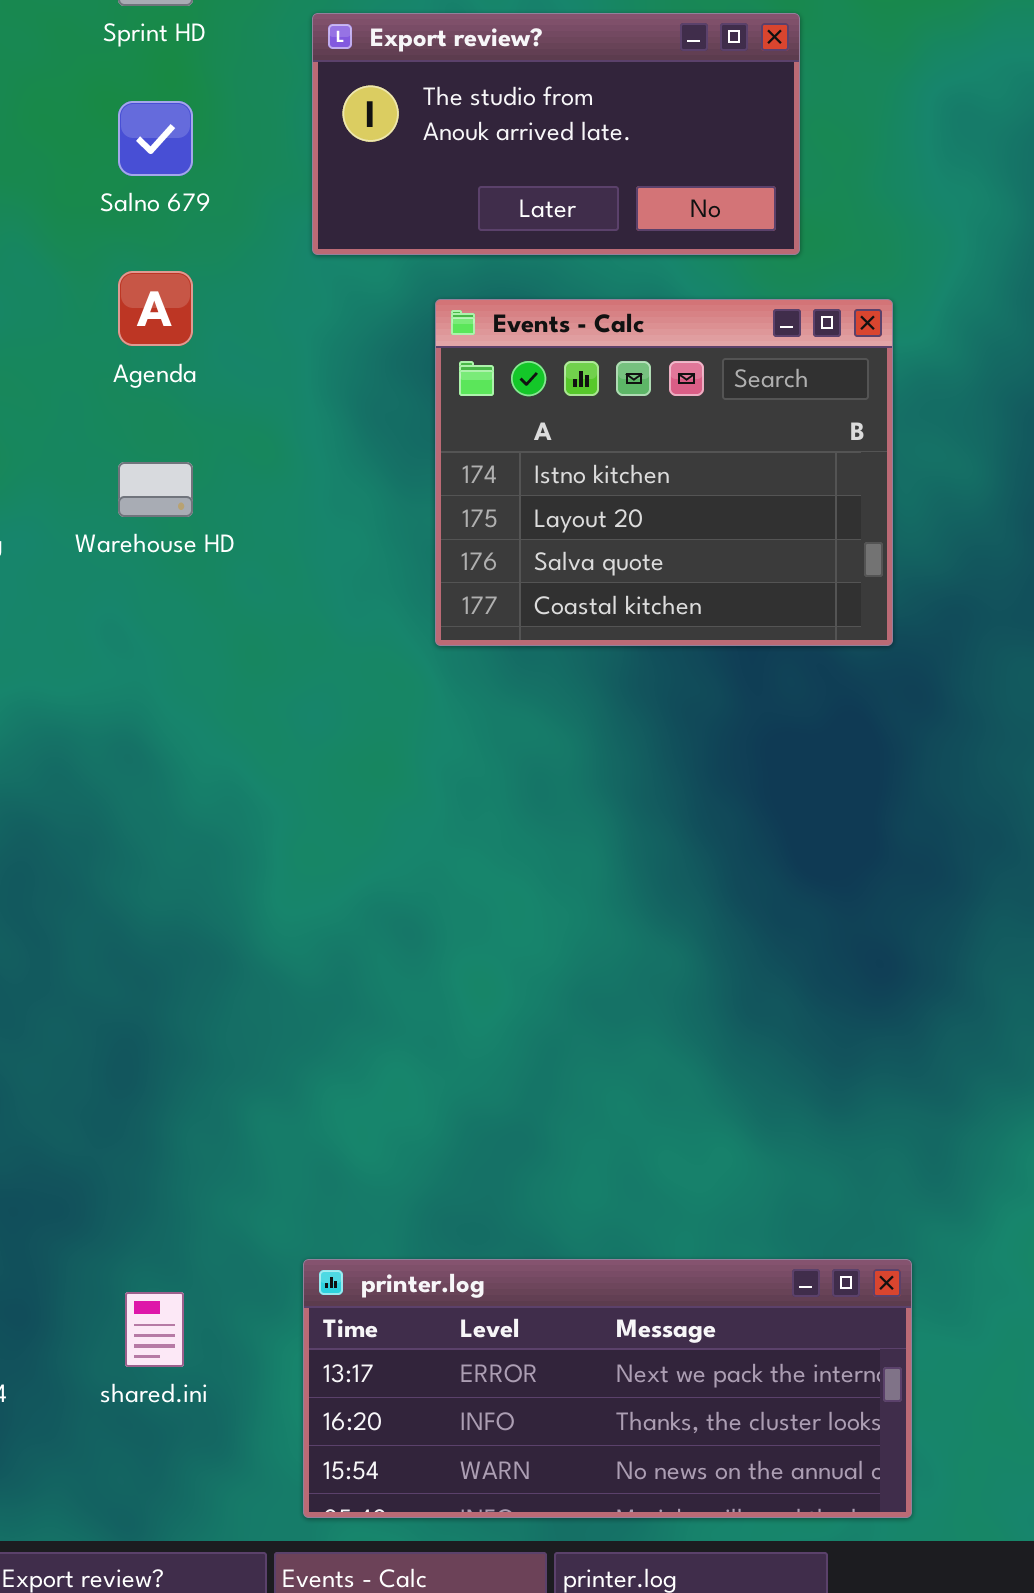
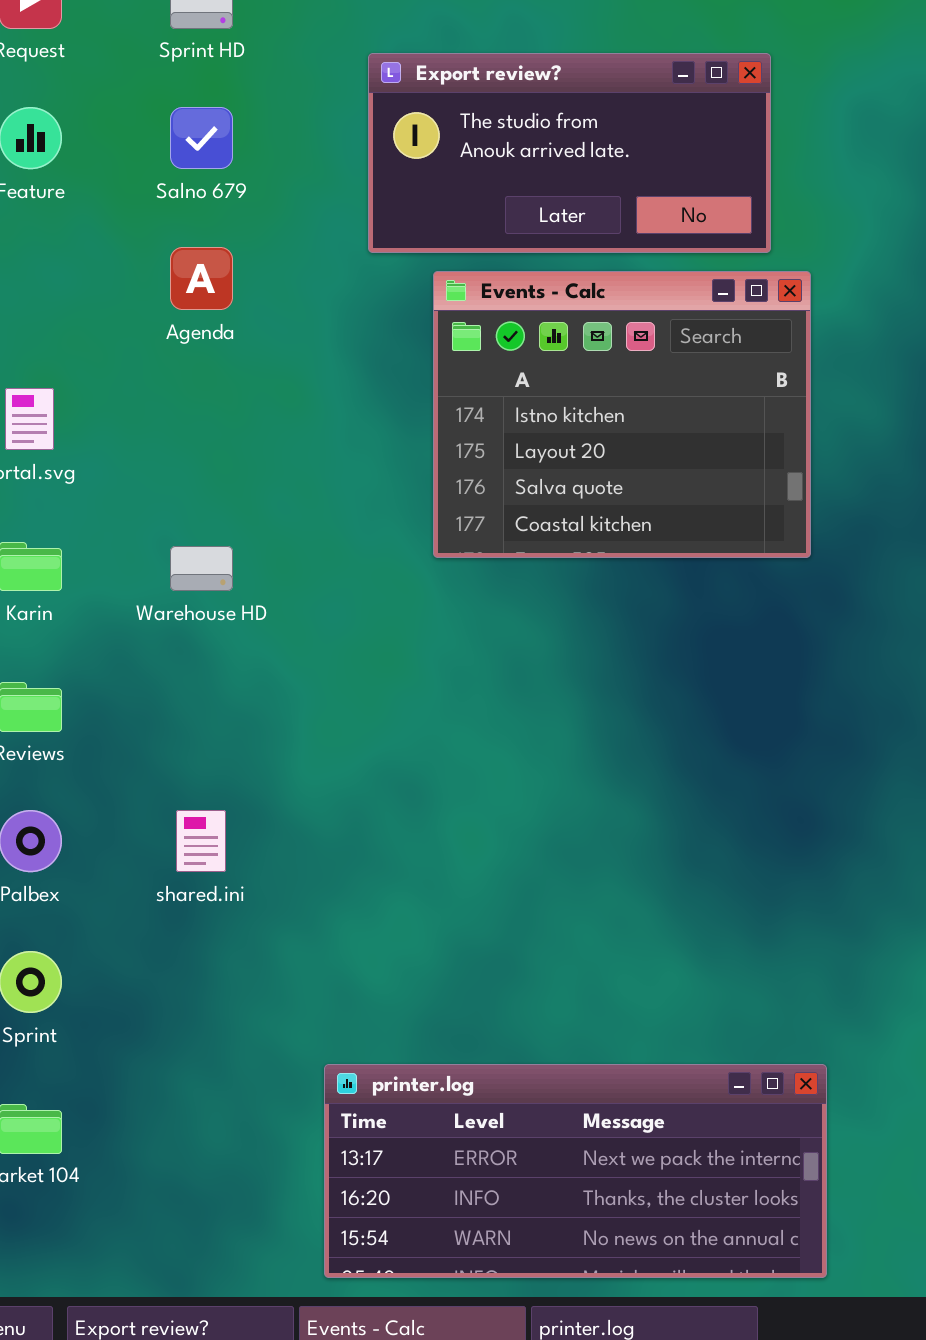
Export review?: [312,13,800,255] -> [368,53,771,253], moved
Warehouse HD: [118,462,193,517] -> [170,546,233,591], moved
shared.ini: [125,1292,184,1367] -> [176,810,226,872], moved

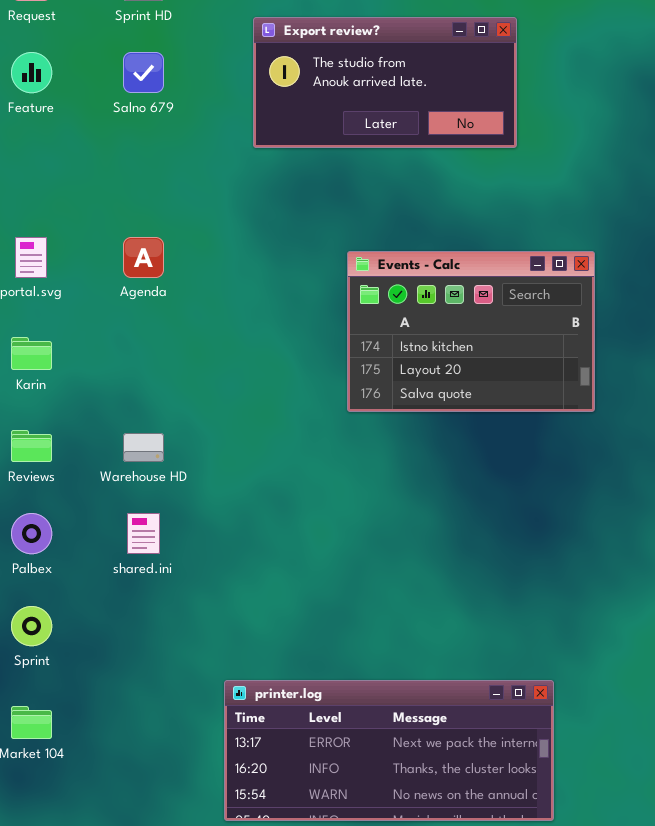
Agenda: [170,247,233,310] -> [123,237,164,278], moved
Events - Calc: [433,271,811,558] -> [347,251,595,412], moved, resized
Warehouse HD: [170,546,233,591] -> [123,433,164,462], moved

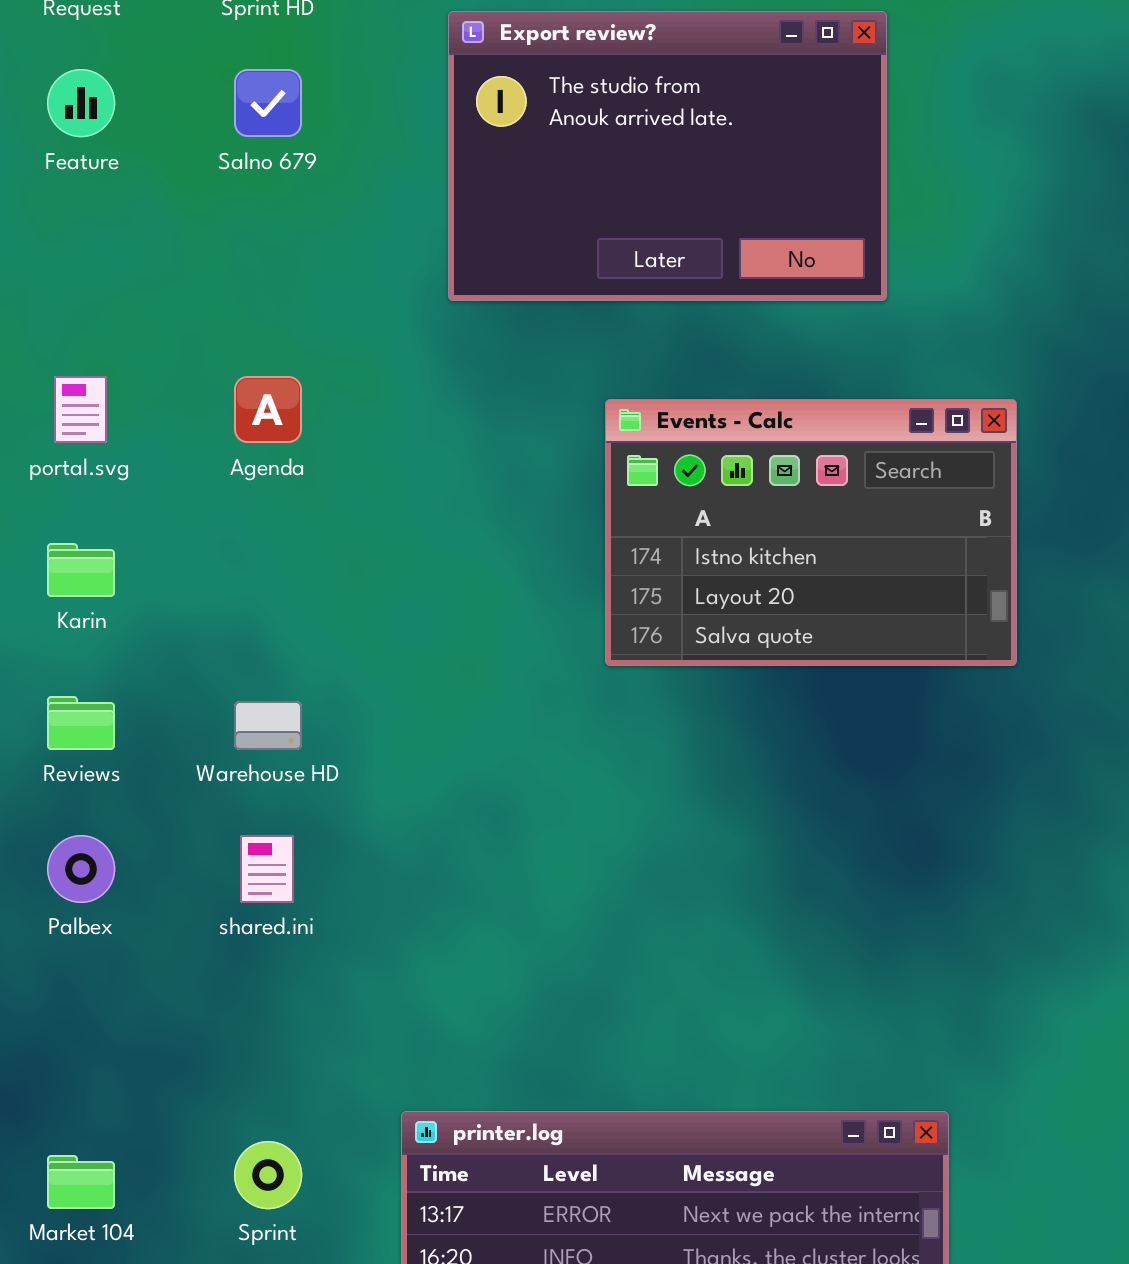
Export review?: [253,17,517,148] -> [448,11,887,301], resized
Sprint: [11,606,52,646] -> [234,1141,302,1209], moved

